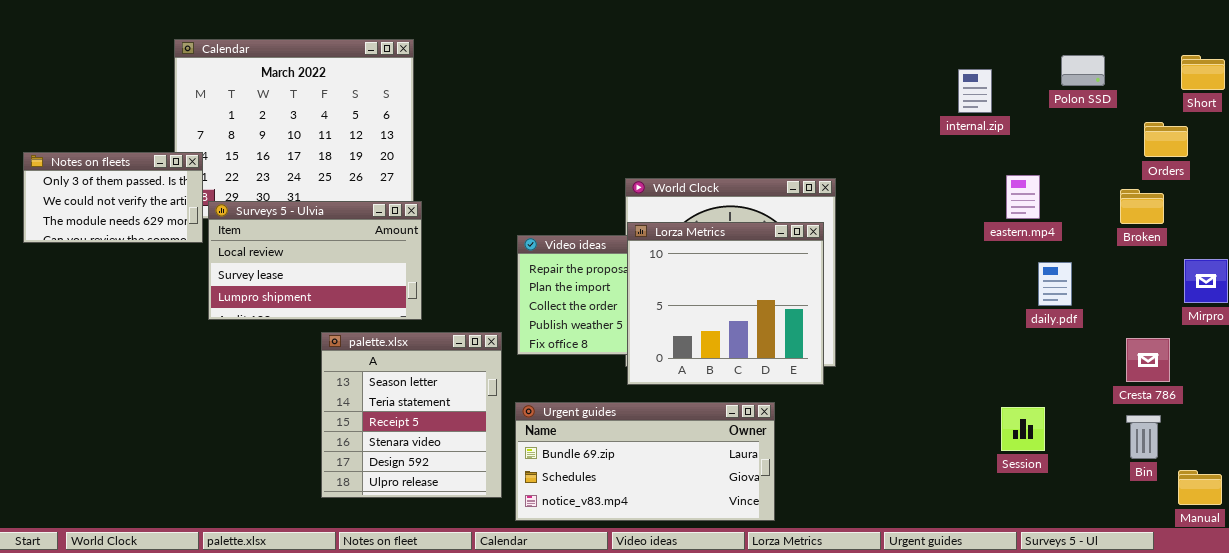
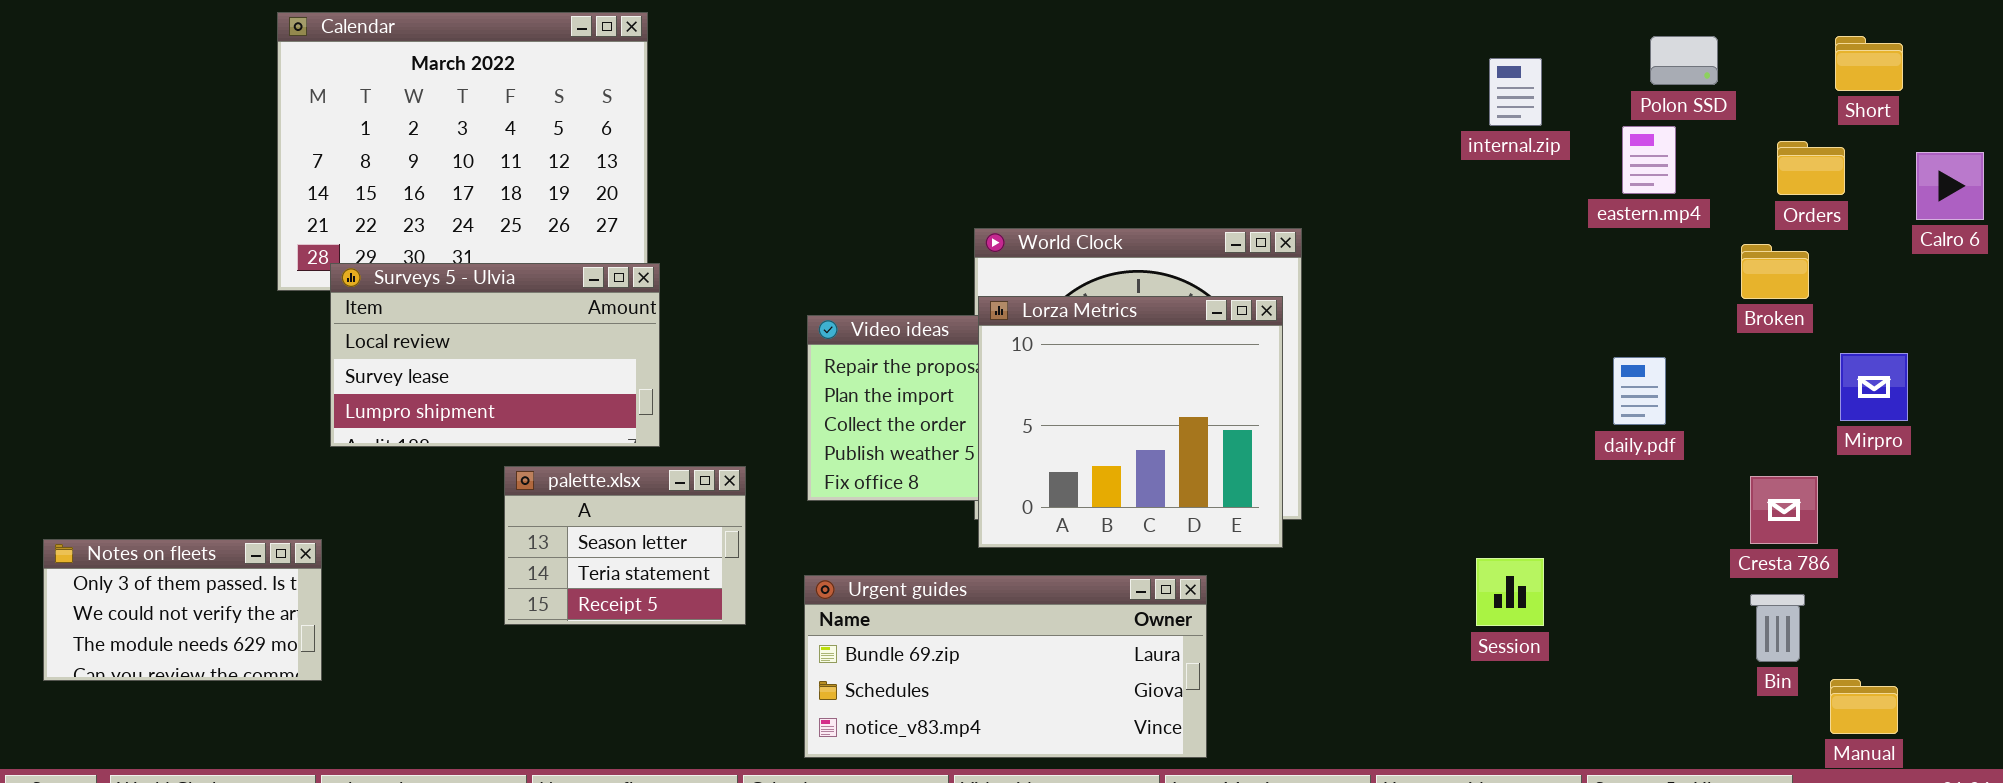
Notes on fleets: [23,152,203,243] -> [43,539,322,681], moved
eastern.mp4: [1006,175,1040,219] -> [1622,126,1676,194], moved
palette.xlsx: [321,332,502,498] -> [504,466,746,625], resized
Session: [1001,407,1045,451] -> [1476,558,1544,626], moved

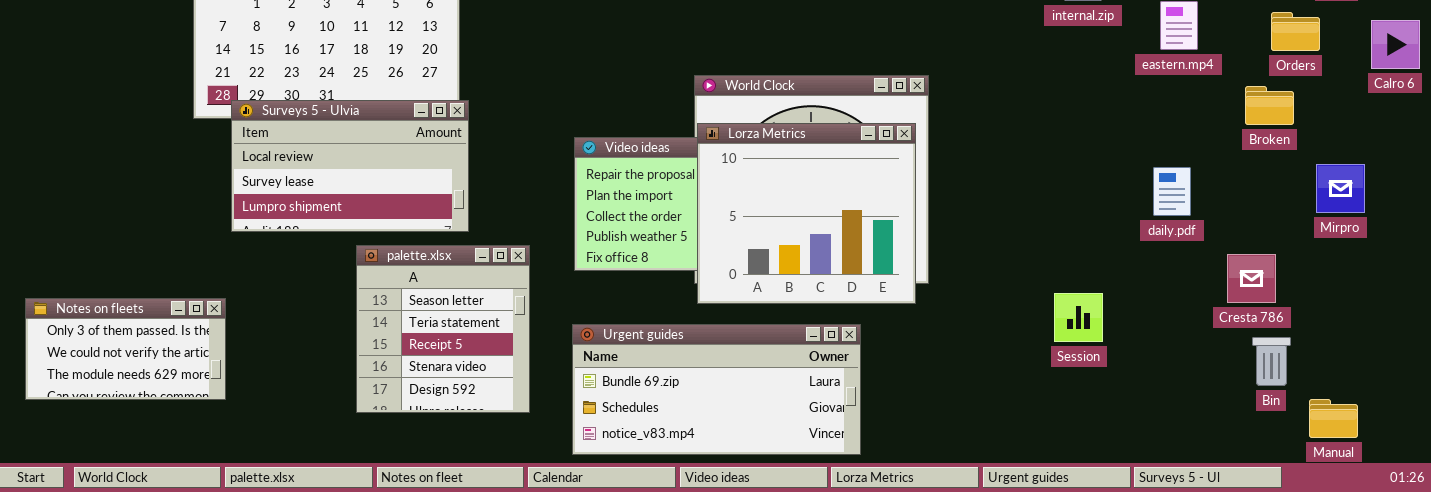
palette.xlsx: [504,466,746,625] -> [356,245,530,413], resized
Cresta 786: [1750,476,1818,544] -> [1227,254,1276,303], moved
Session: [1476,558,1544,626] -> [1054,293,1103,342], moved

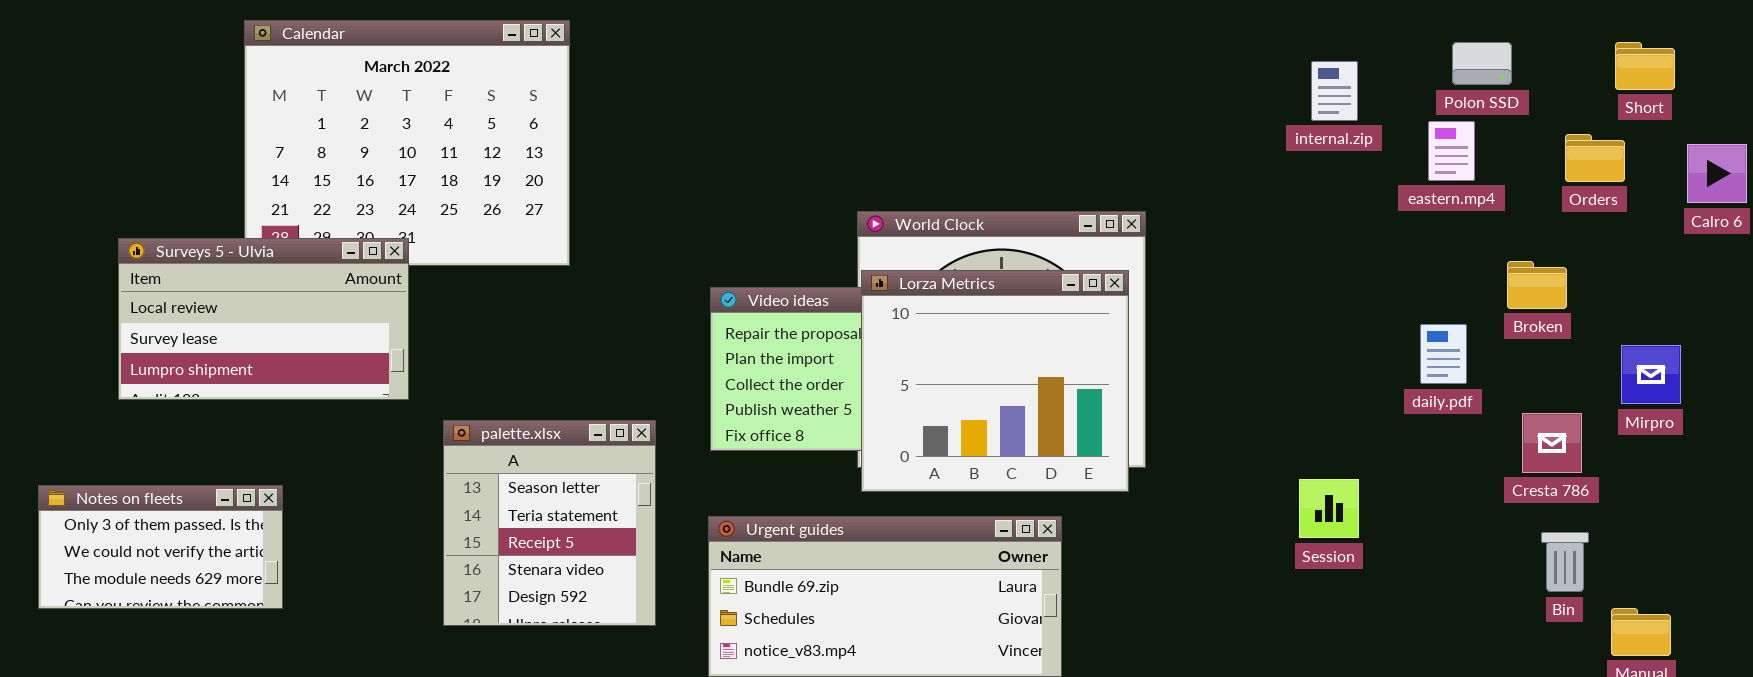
Broken: [1245,86,1294,125] -> [1507,261,1567,309], moved
Surveys 5 - Ulvia: [231,100,469,232] -> [118,238,409,400], moved
Mirpro: [1316,164,1365,213] -> [1621,345,1681,404], moved
Cresta 786: [1227,254,1276,303] -> [1522,413,1582,473], moved

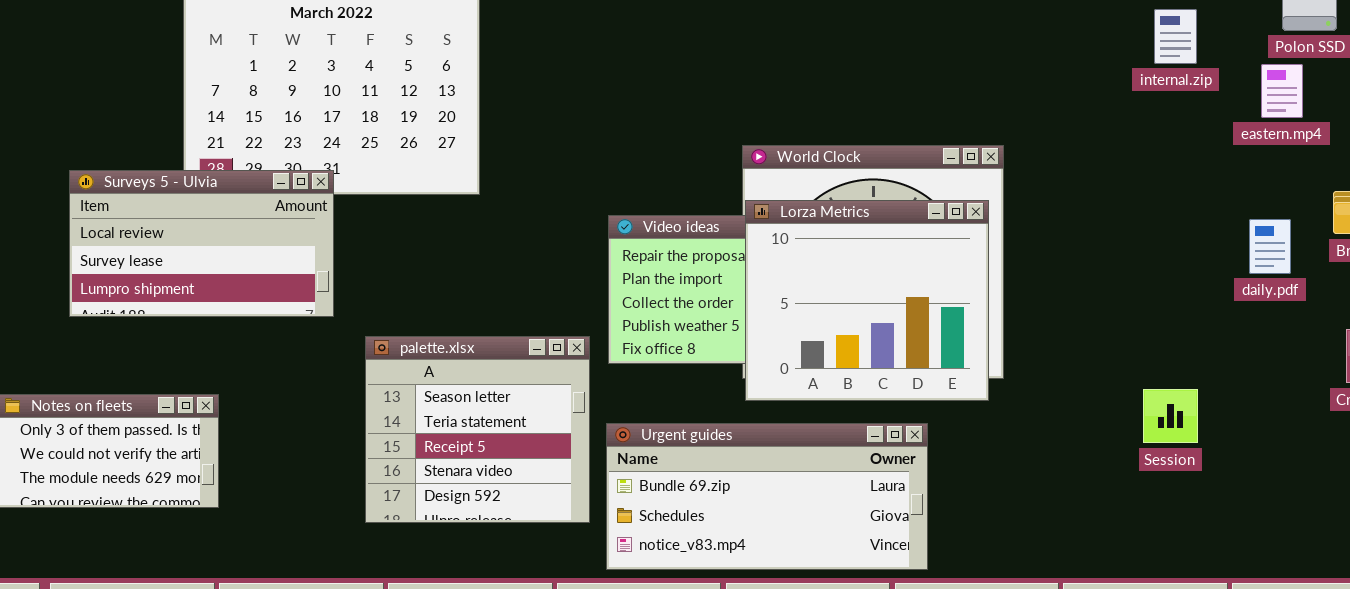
daily.pdf: [1420,324,1467,384] -> [1249,219,1291,274], moved
palette.xlsx: [443,420,656,626] -> [365,336,590,523], resized

